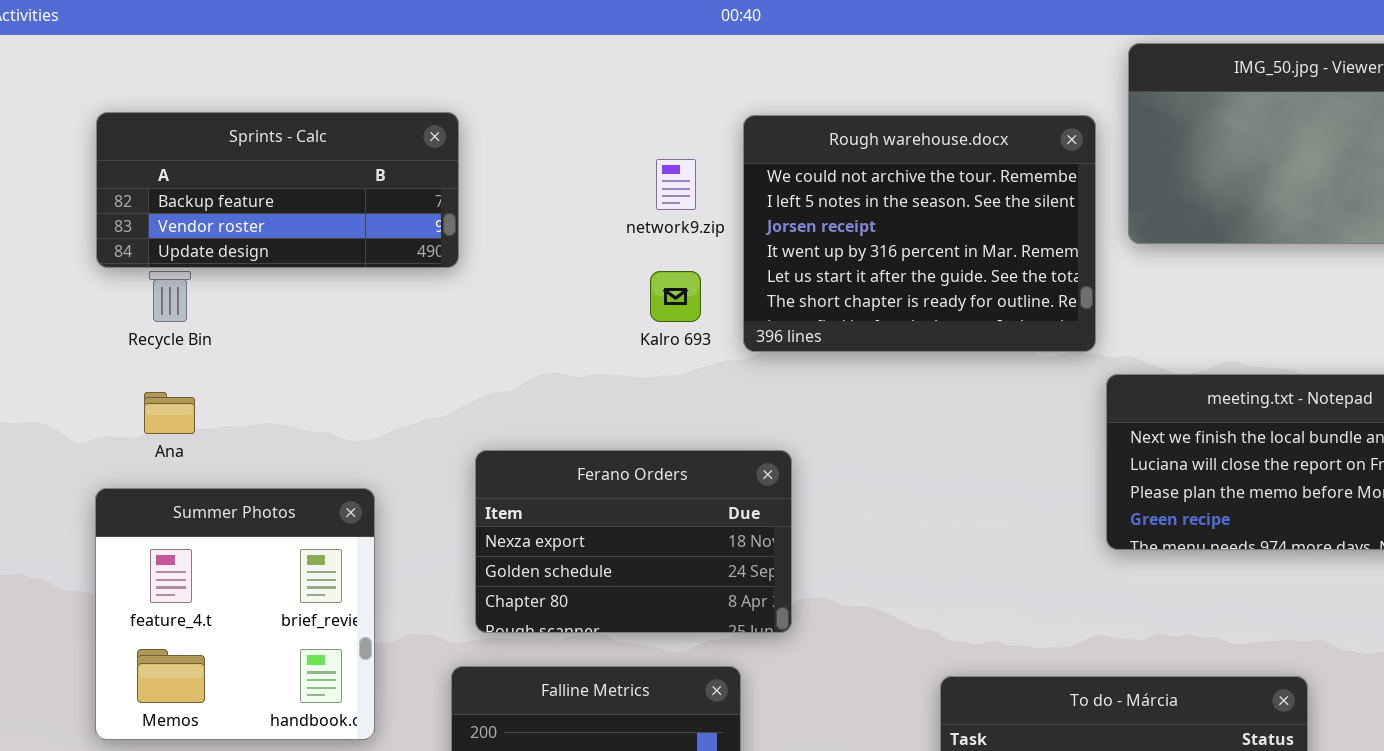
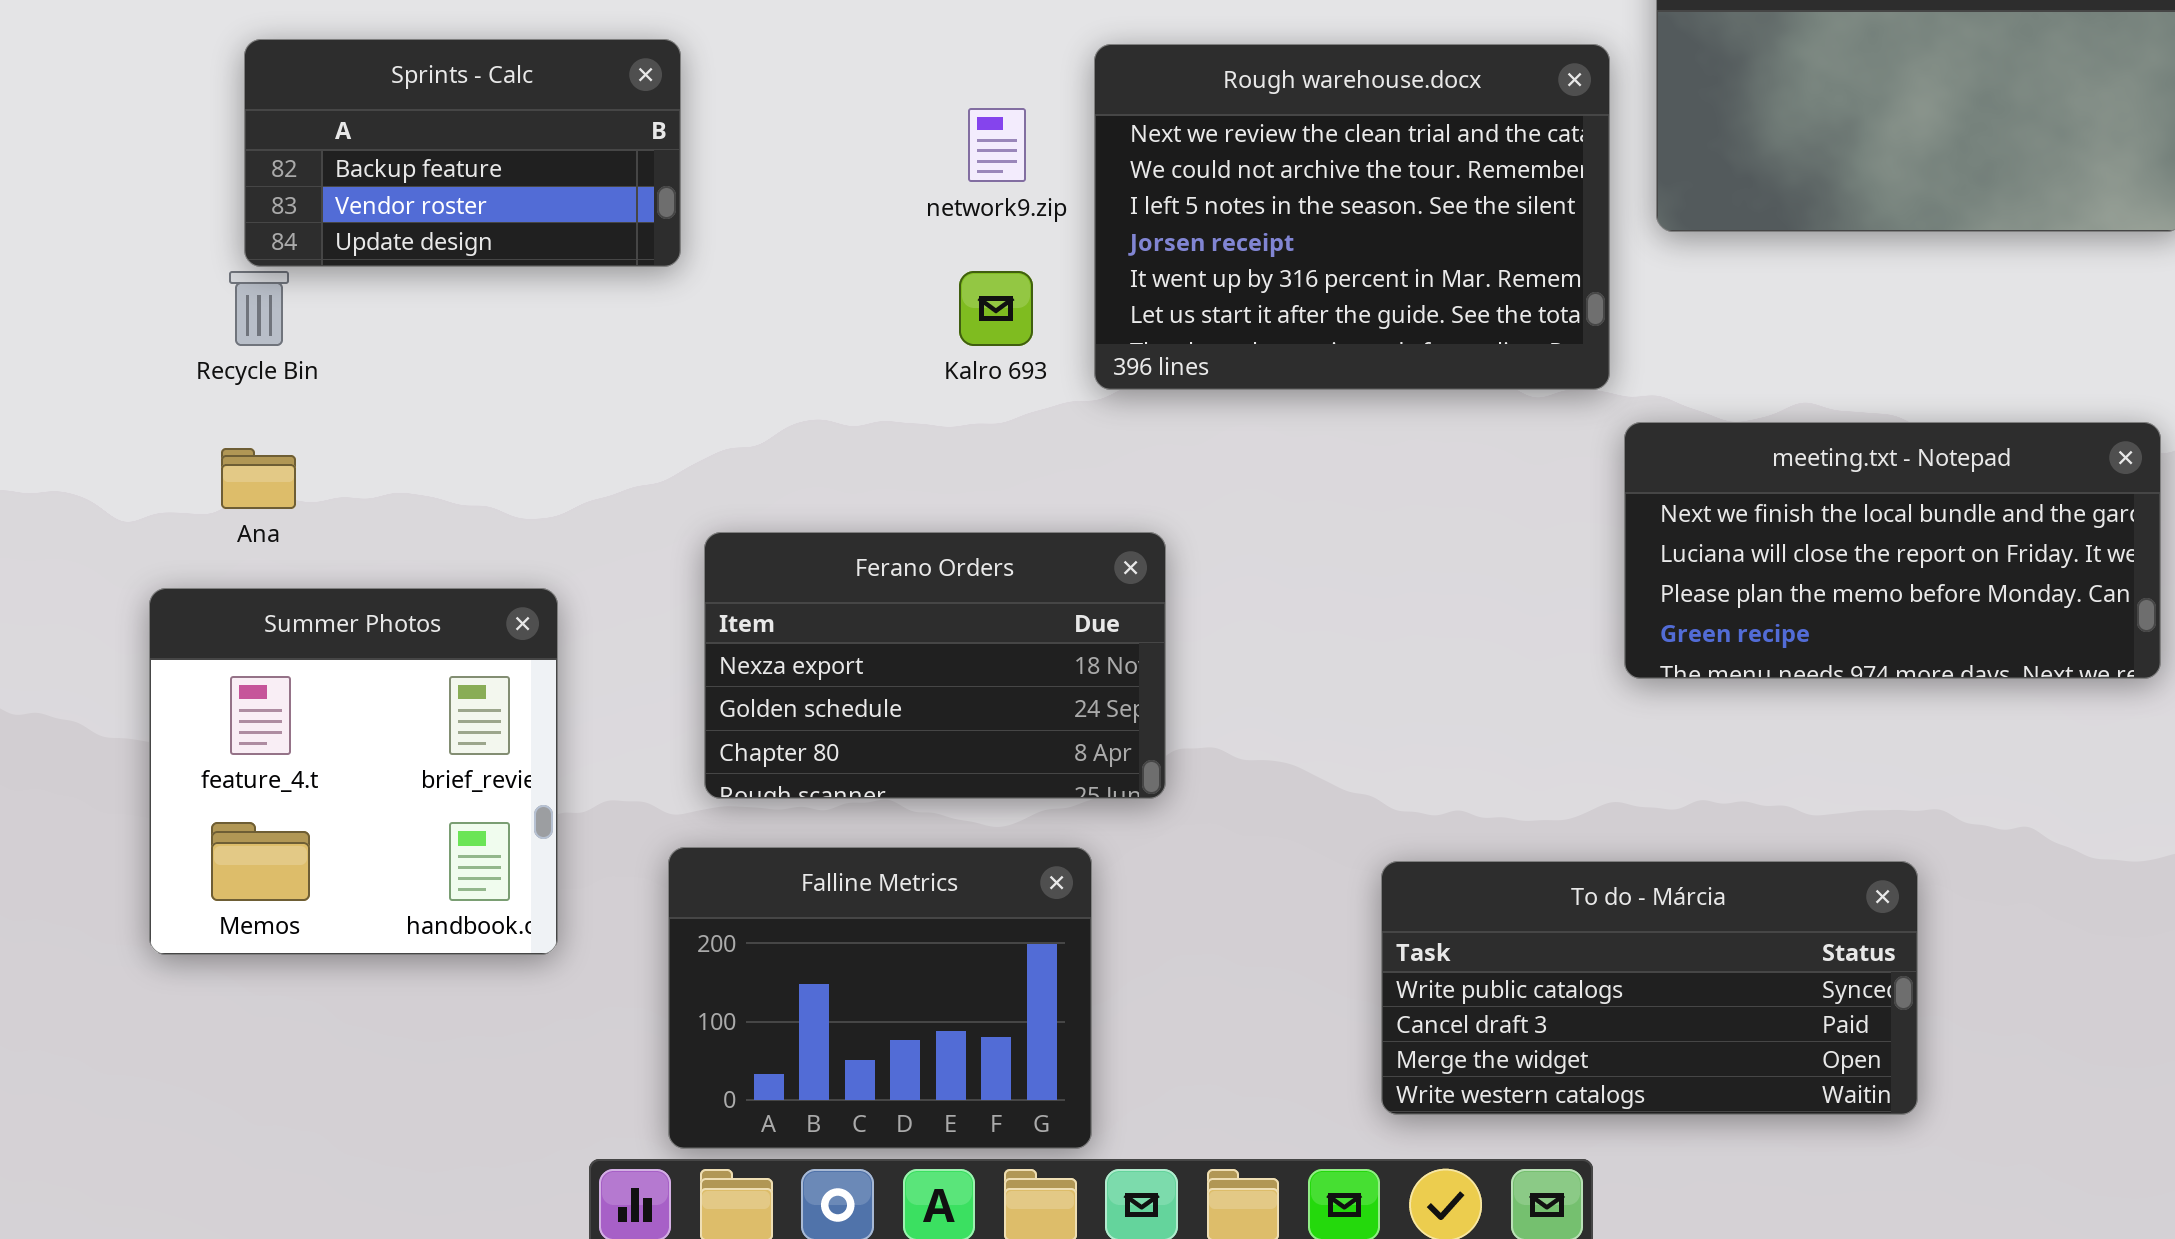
Sprints - Calc: [96,112,459,268] -> [244,39,681,267], resized
Rough warehouse.docx: [743,115,1096,352] -> [1094,44,1610,390], scrolled up 1 row

